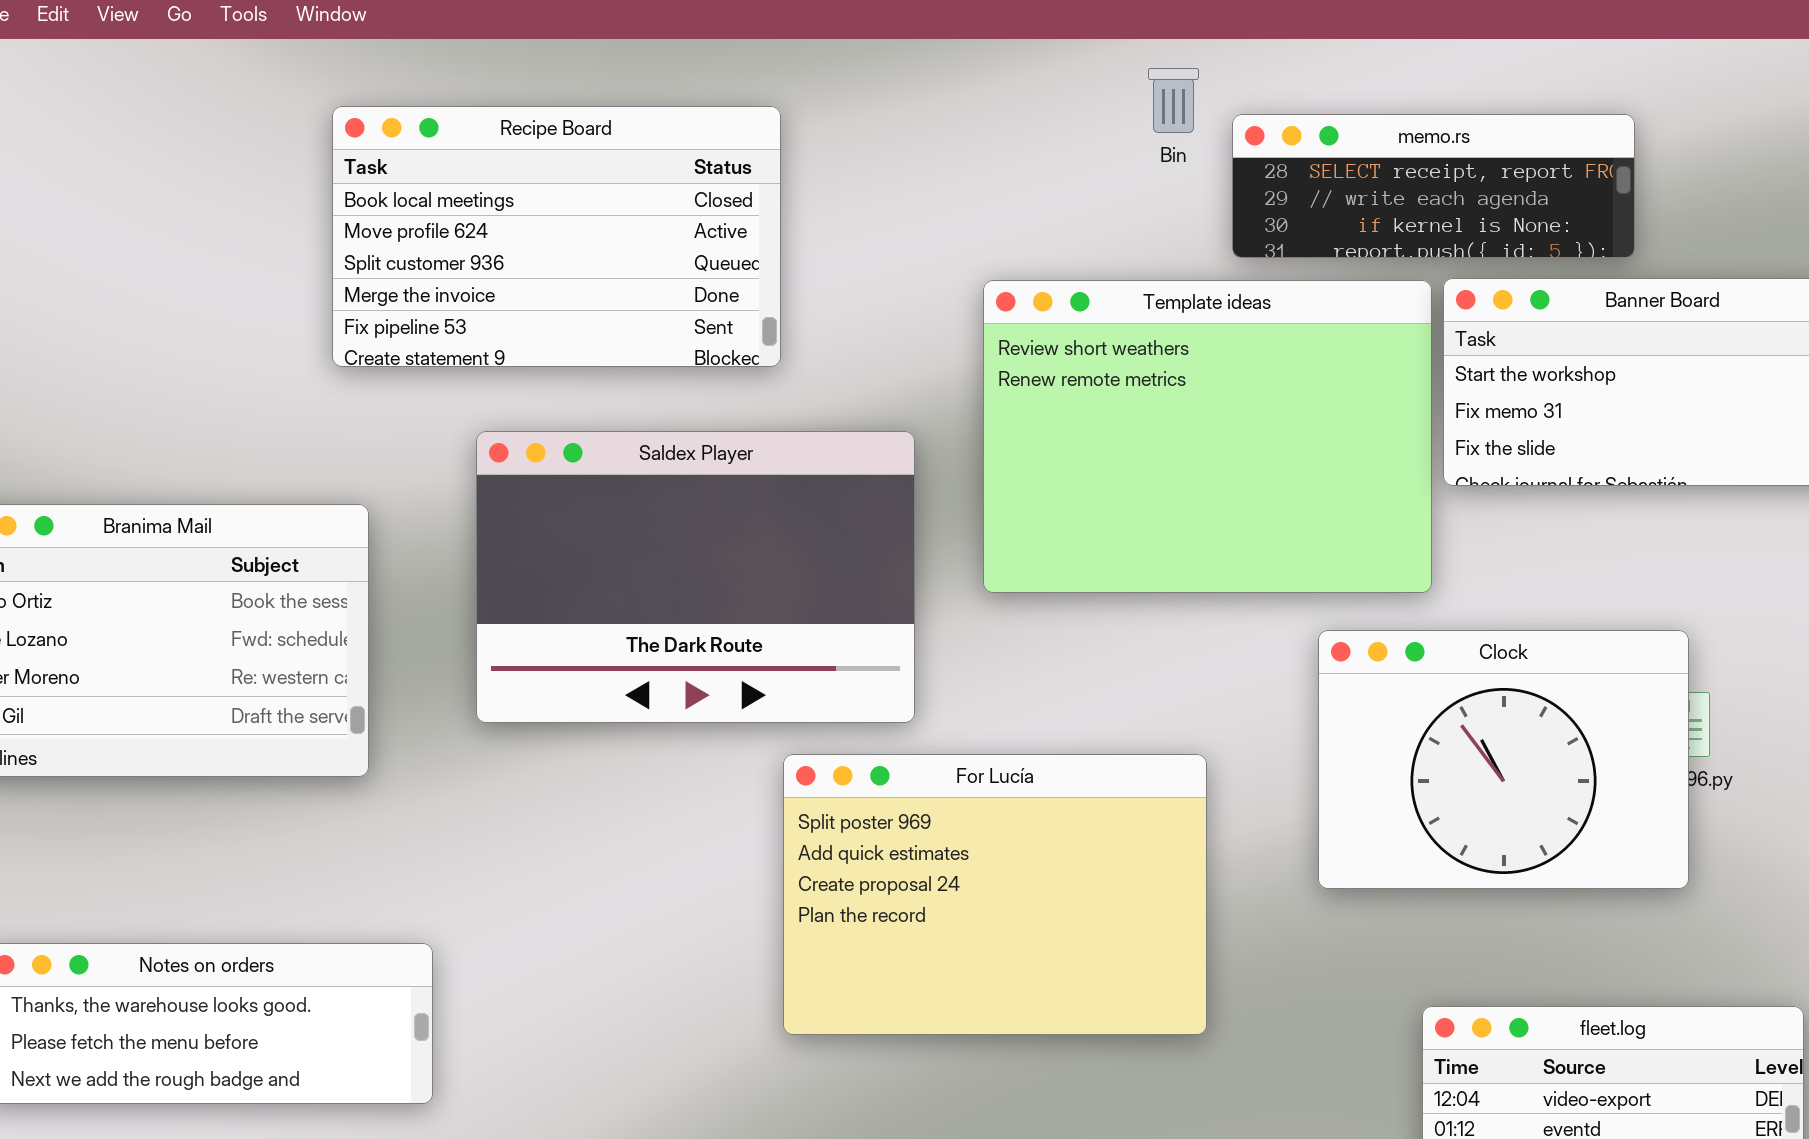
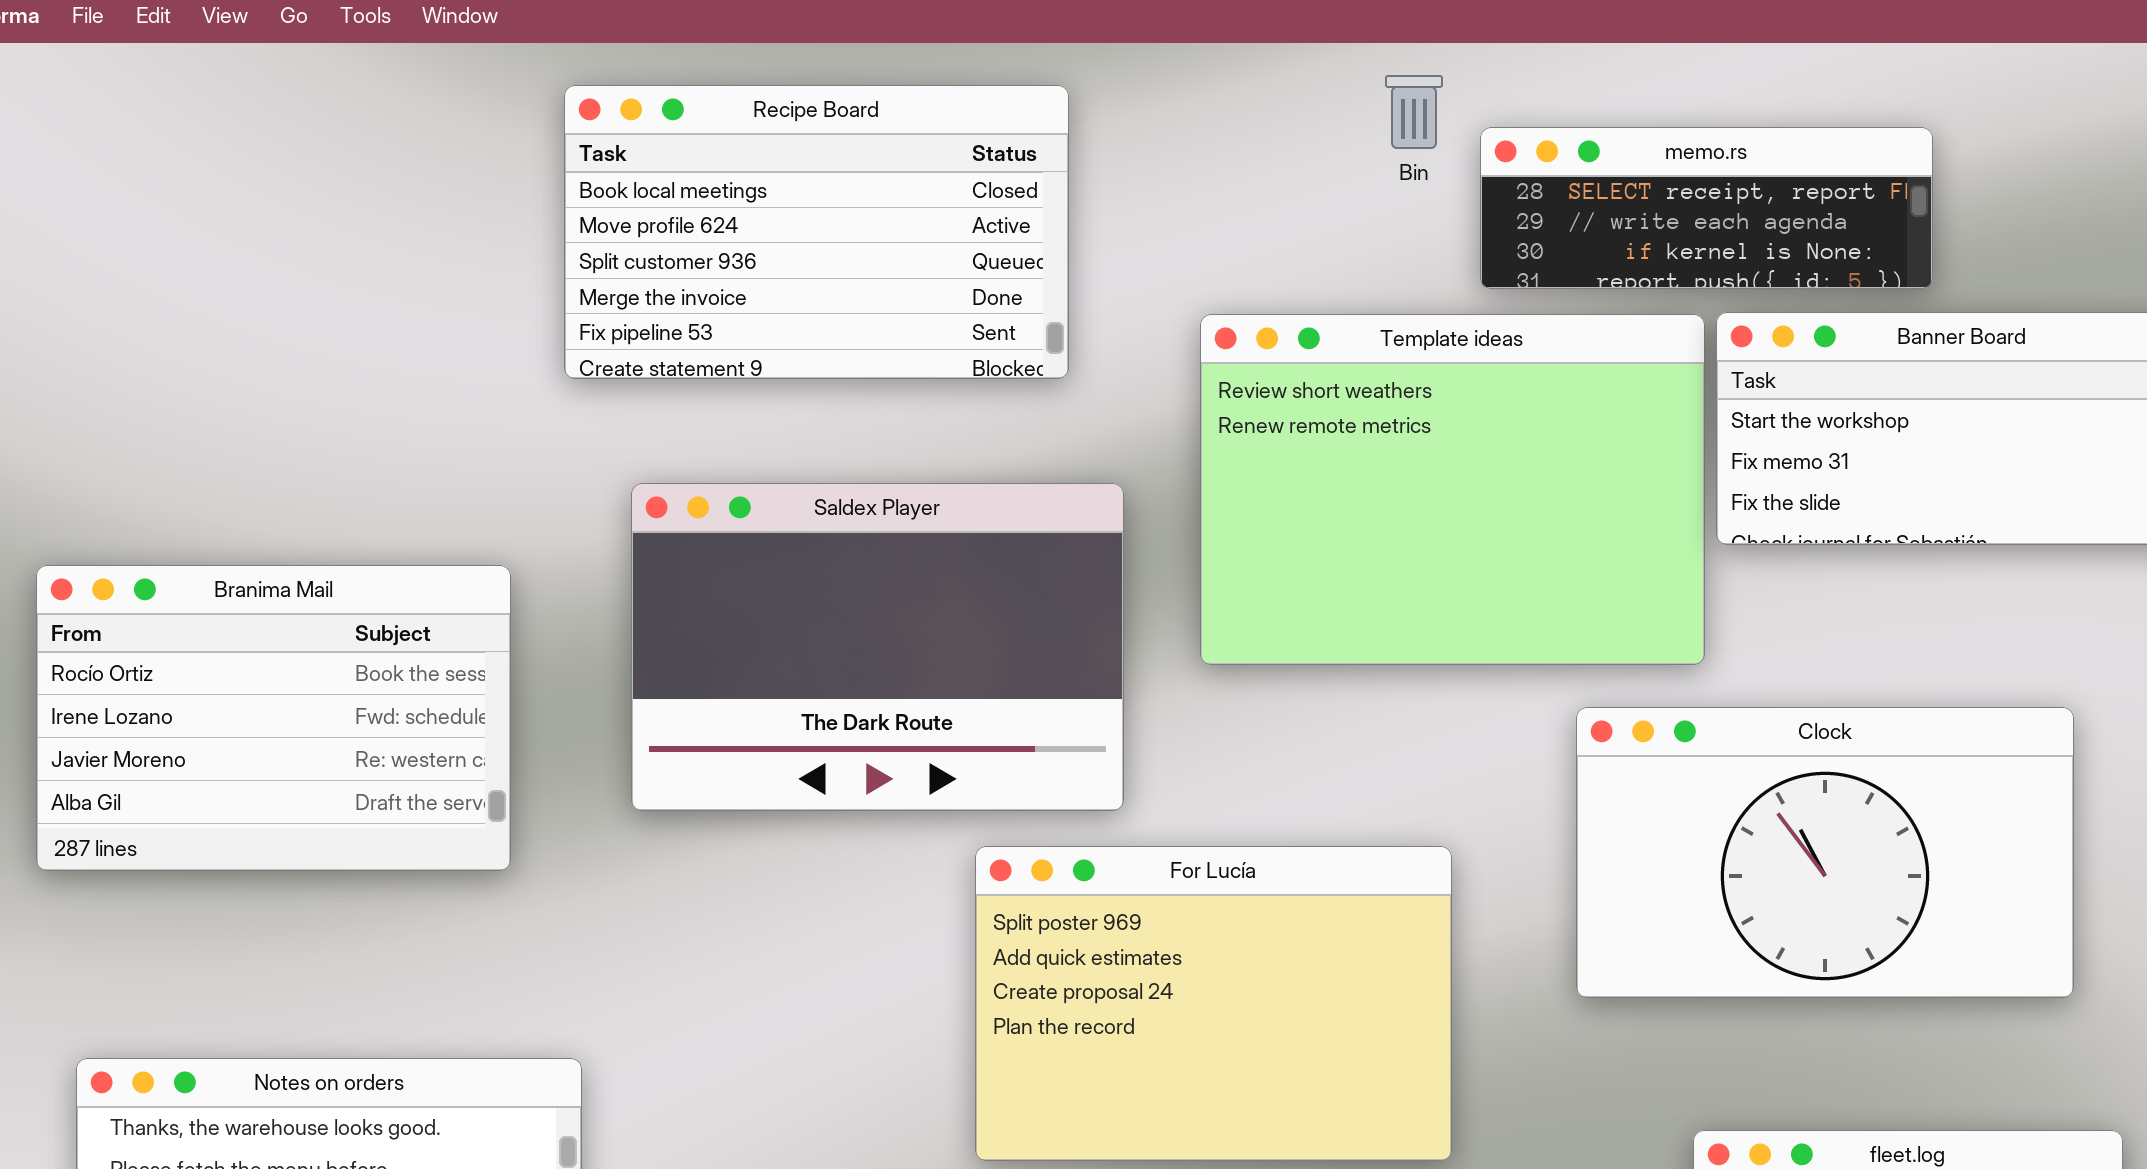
Recipe Board: [332,106,781,367] -> [564,85,1069,379], moved
Clock: [1318,630,1689,889] -> [1576,707,2074,998], resized

